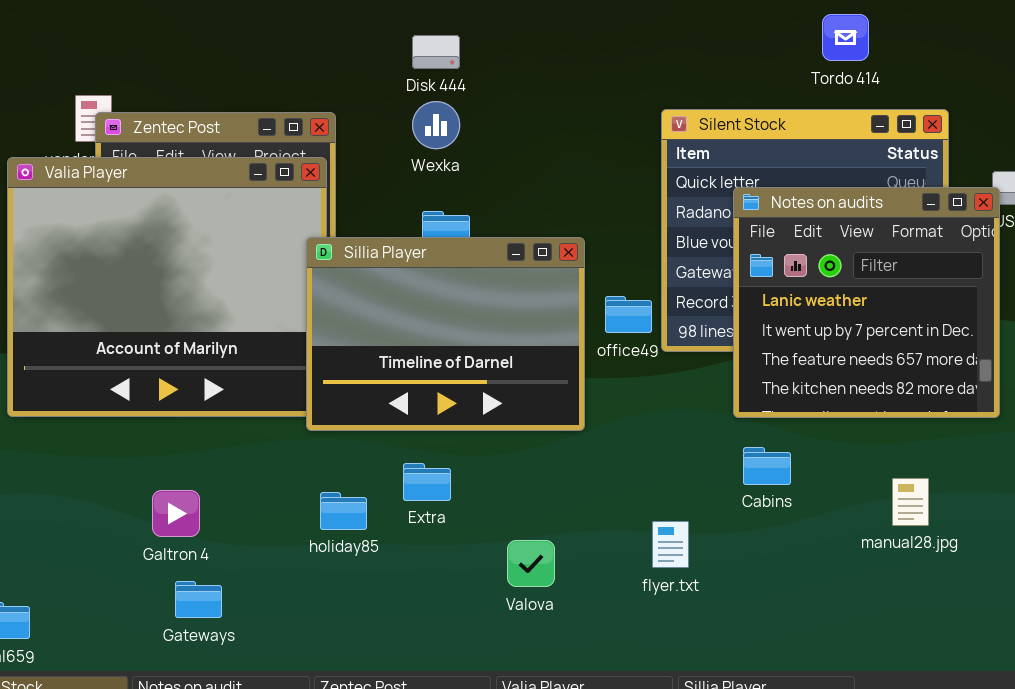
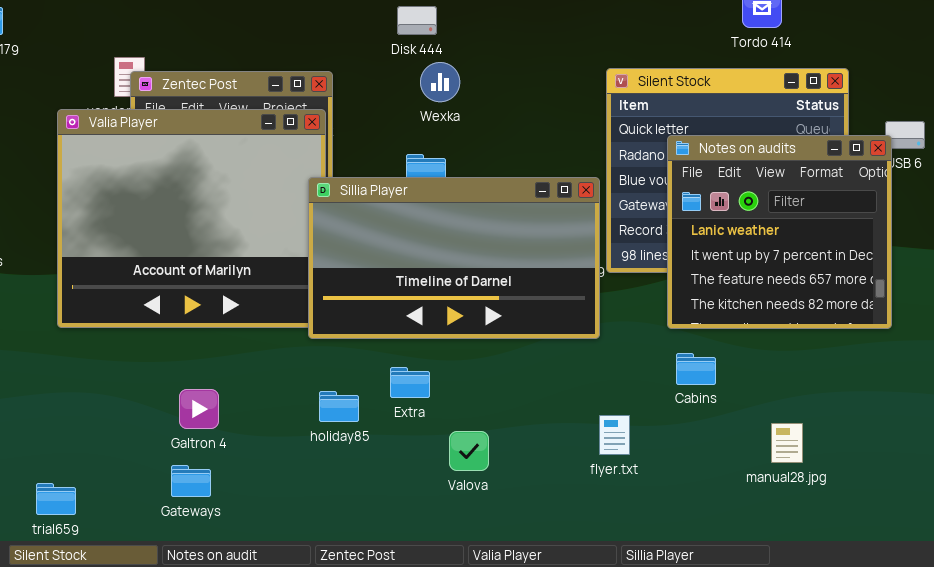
Wexka: [412,101,460,149] -> [420,62,460,102], moved
Sillia Player: [306,237,585,431] -> [308,177,600,339], resized
manual28.jpg: [892,478,929,526] -> [771,423,803,463], moved
Valova: [507,540,555,587] -> [449,431,489,471], moved
Gateways: [175,581,222,618] -> [171,465,211,497], moved

